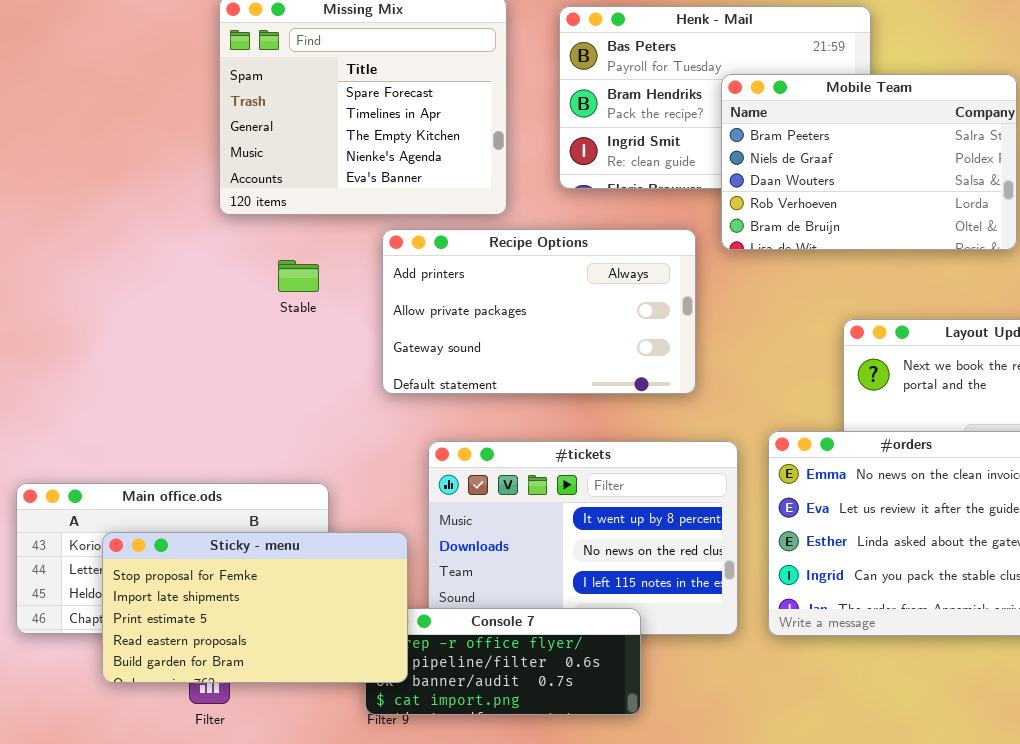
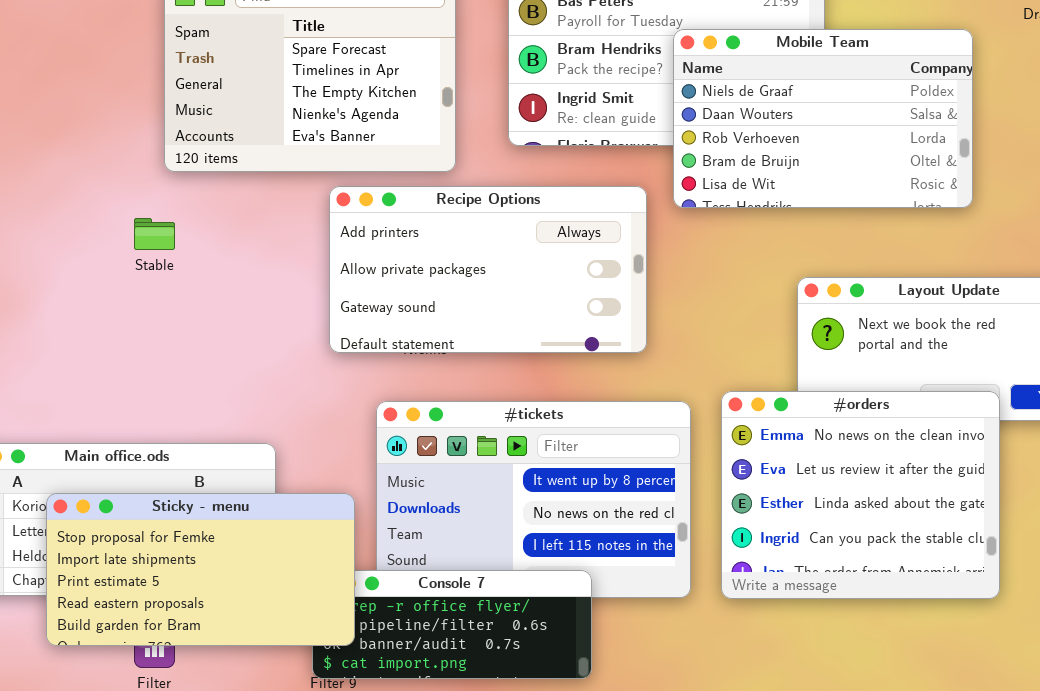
Mobile Team: [721,74,1017,250] -> [673,29,973,208], scrolled down 1 row
Stable: [278,260,319,292] -> [134,218,175,250], moved

